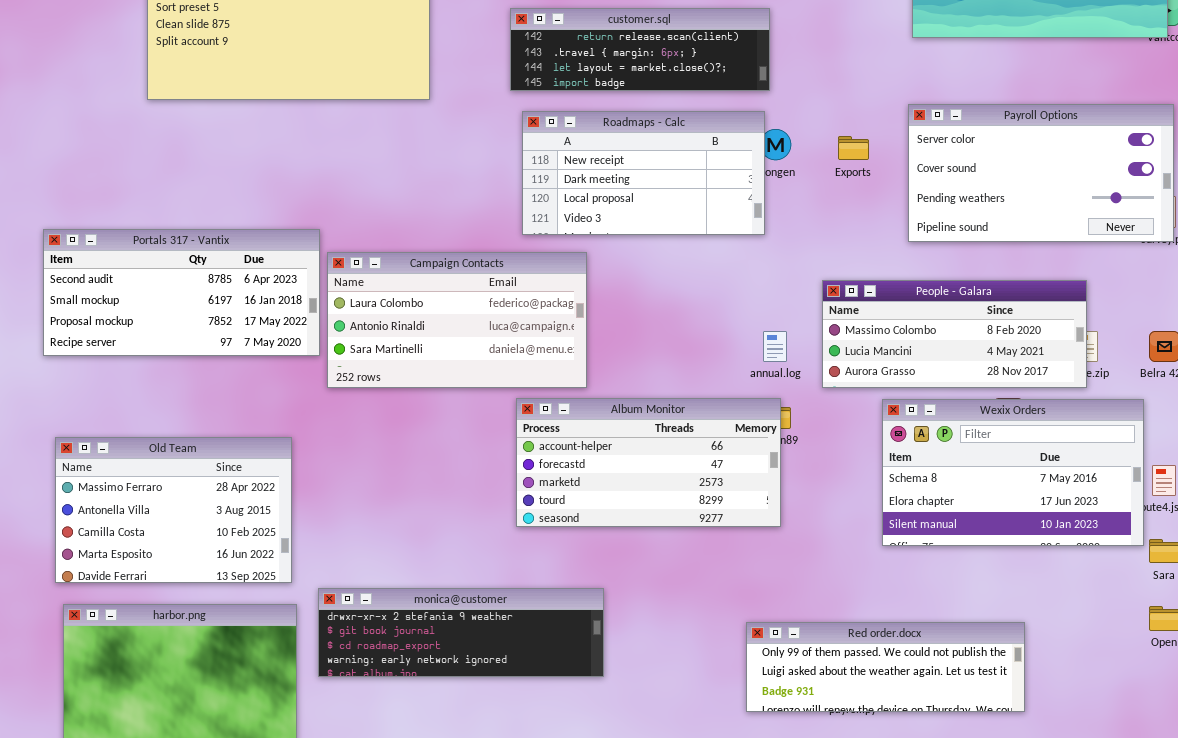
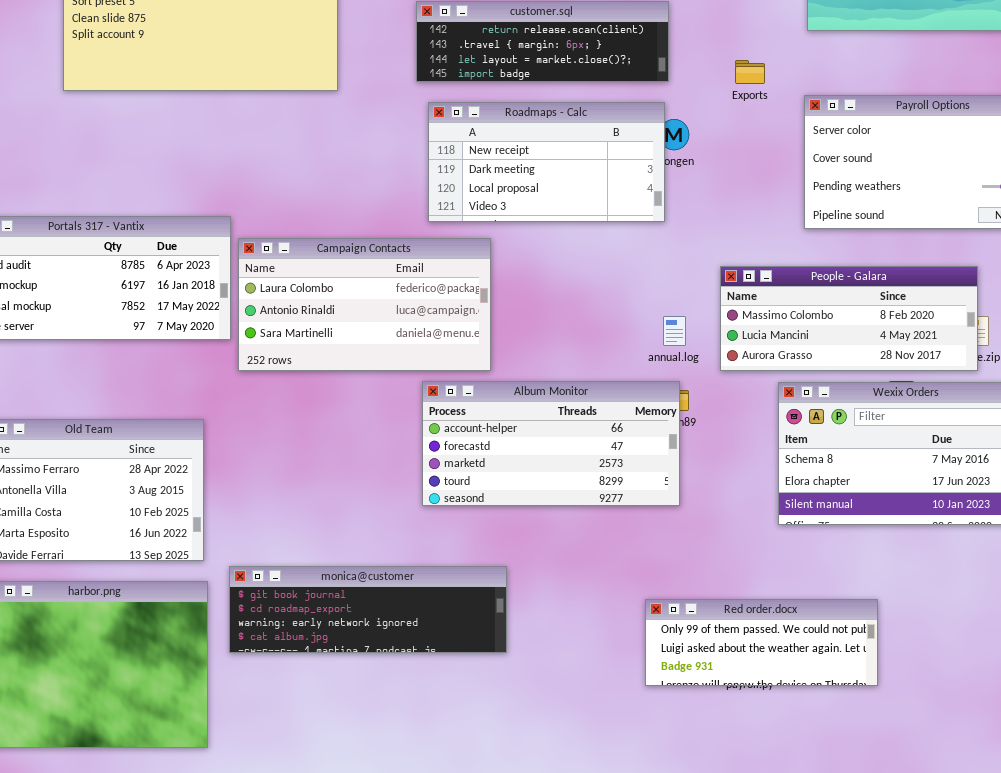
Exports: [838,136,869,160] -> [735,60,765,84], moved
monica@customer: [318,588,604,677] -> [229,566,507,653], scrolled down 1 row
Red order.docx: [746,622,1025,712] -> [645,599,878,686], resized

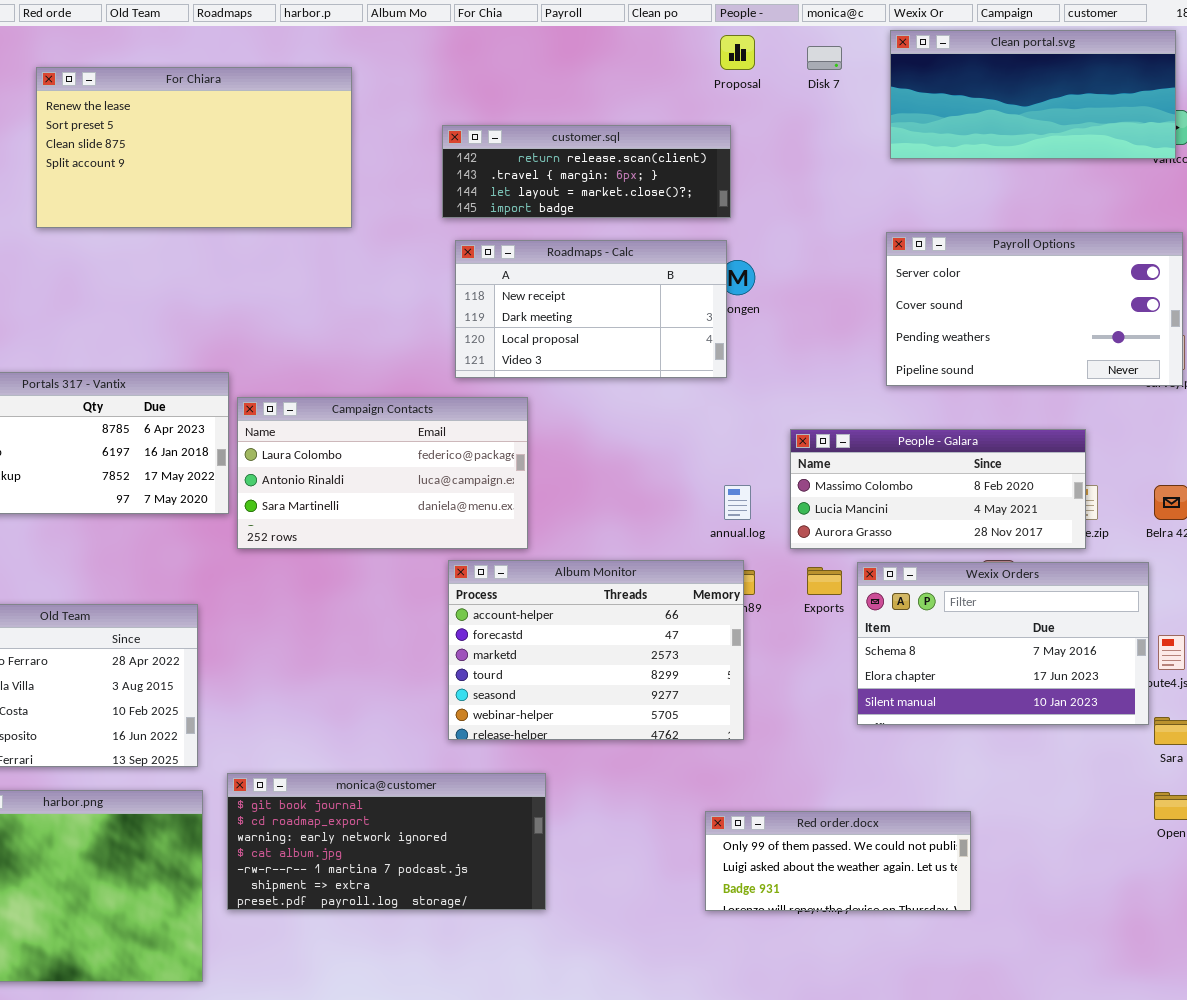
Exports: [735,60,765,84] -> [807,567,842,595], moved
Album Monitor: [422,381,680,506] -> [448,560,744,740], resized
monica@customer: [229,566,507,653] -> [227,773,546,910], resized

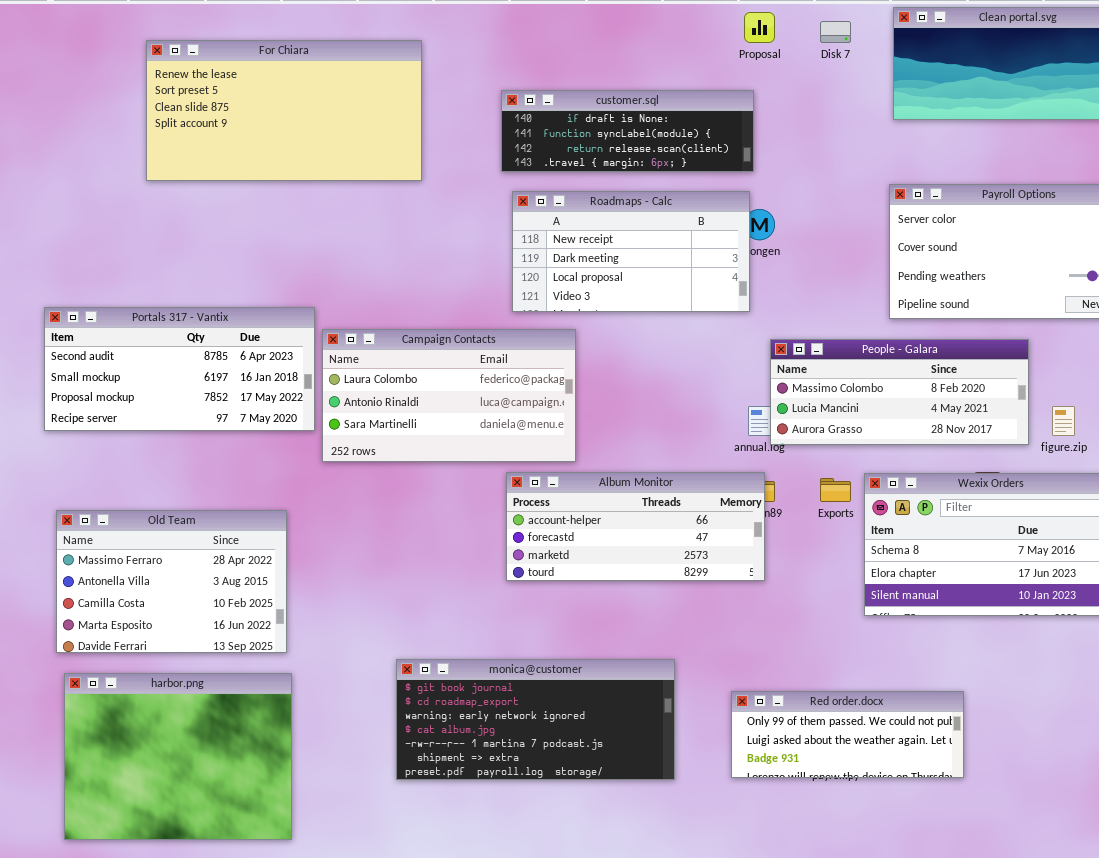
customer.sql: [442,125,731,218] -> [501,90,754,172], scrolled up 2 rows
People - Galara: [790,429,1086,549] -> [770,339,1029,445], moved
Album Monitor: [448,560,744,740] -> [506,472,765,581], resized
monica@customer: [227,773,546,910] -> [396,659,675,780], moved

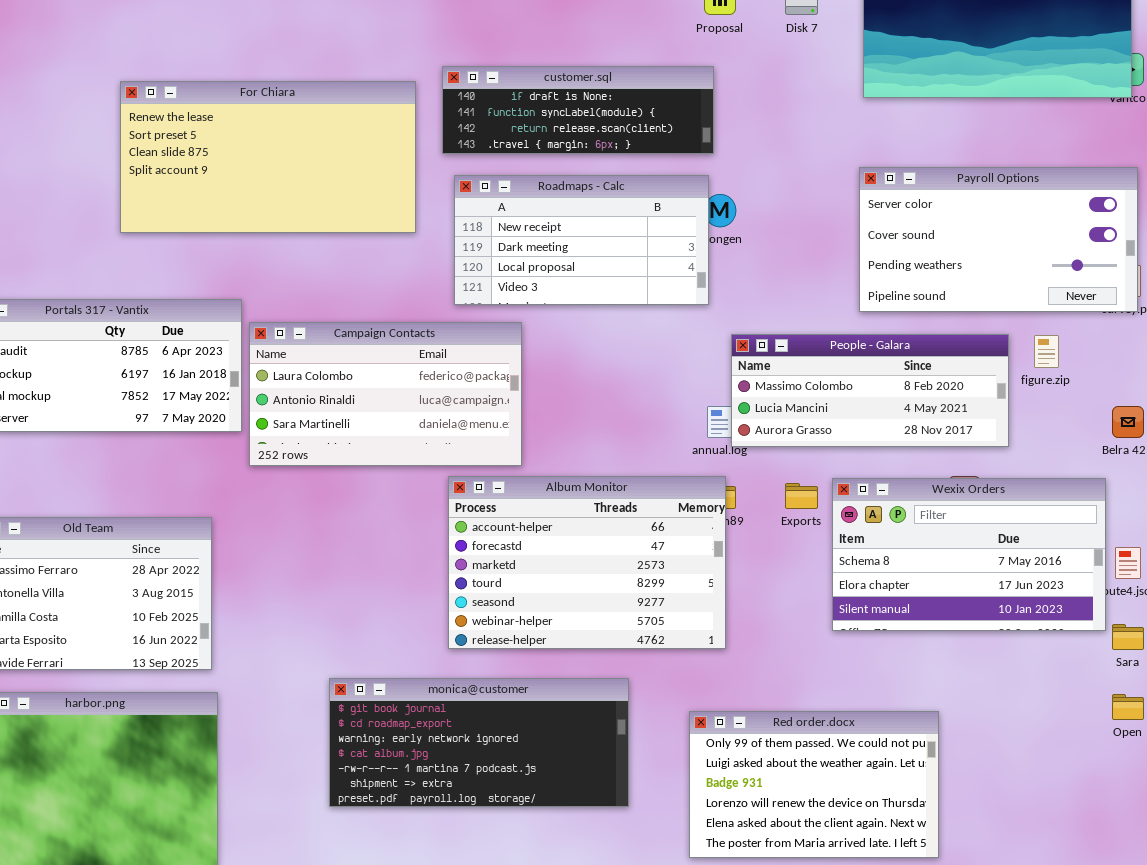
For Chiara: [146,40,422,181] -> [120,81,416,233], moved
figure.zip: [1052,406,1075,436] -> [1034,335,1059,368], moved
Album Monitor: [506,472,765,581] -> [448,476,726,649], resized
Red order.docx: [731,691,964,778] -> [689,711,939,858], resized

